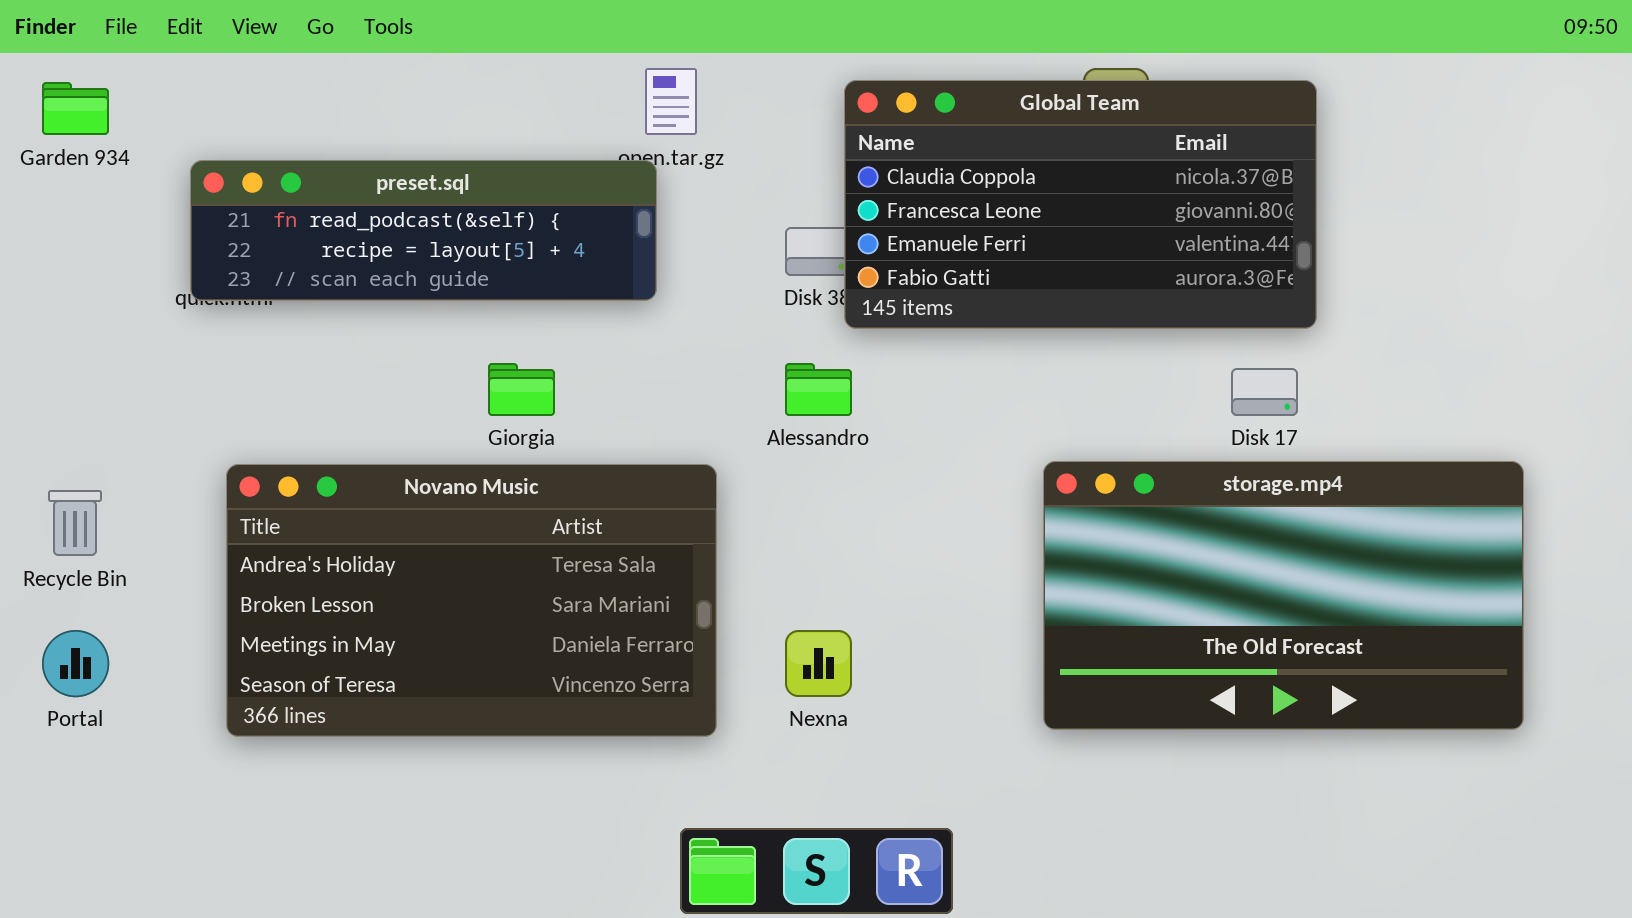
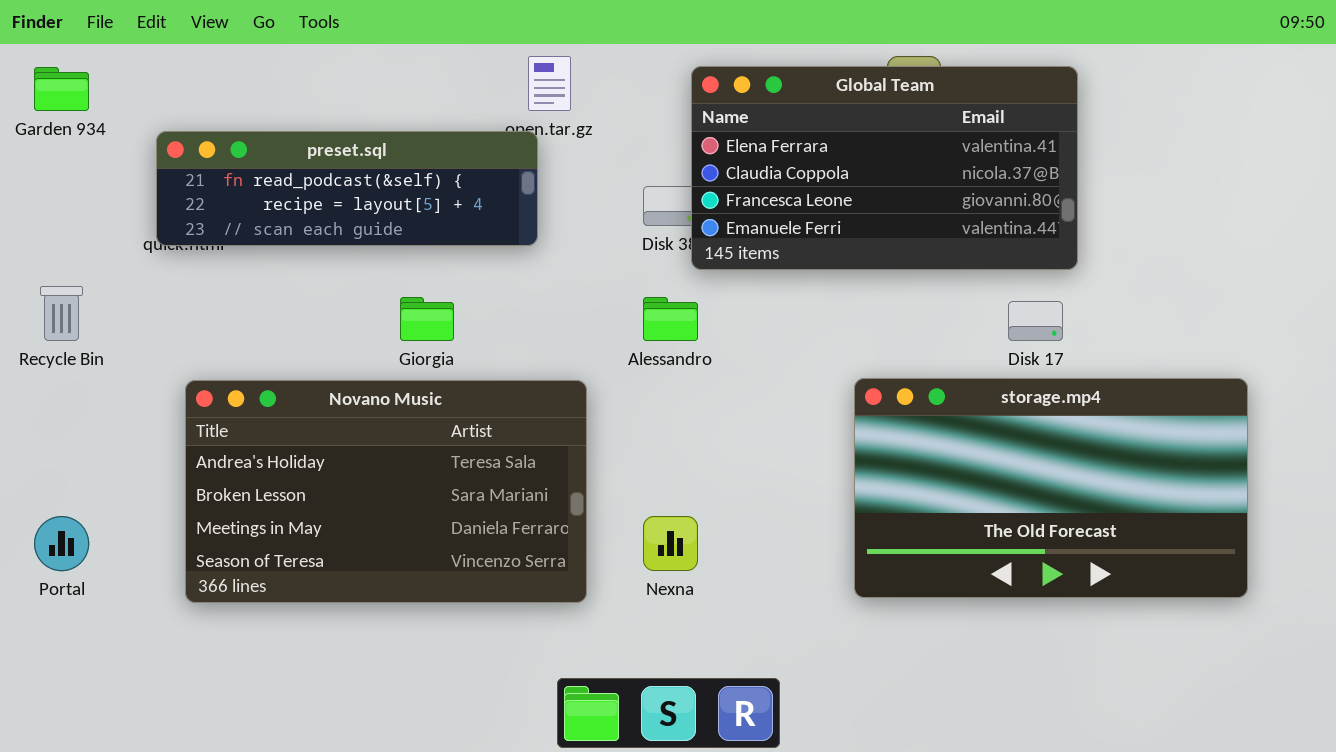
Global Team: [844,80,1317,329] -> [691,66,1078,270], scrolled up 1 row
Recycle Bin: [48,490,102,556] -> [40,286,83,341], moved

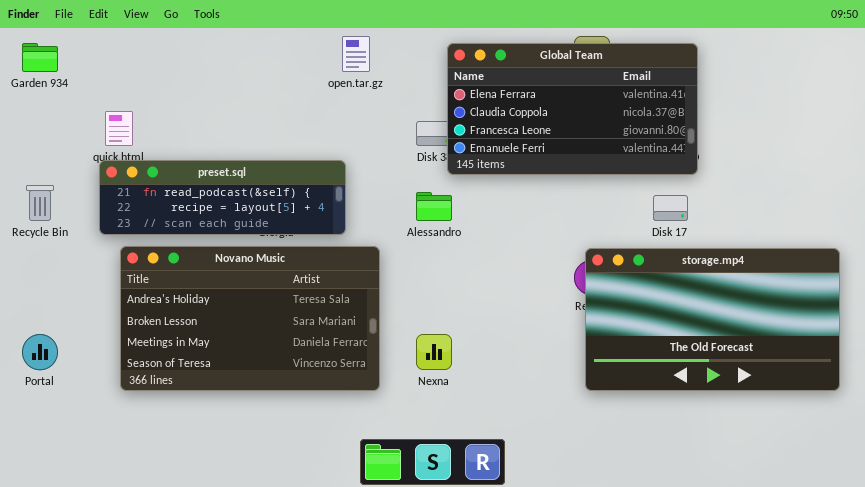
preset.sql: [156,131,538,246] -> [99,160,346,235], moved
storage.mp4: [854,378,1248,598] -> [585,248,840,391], moved

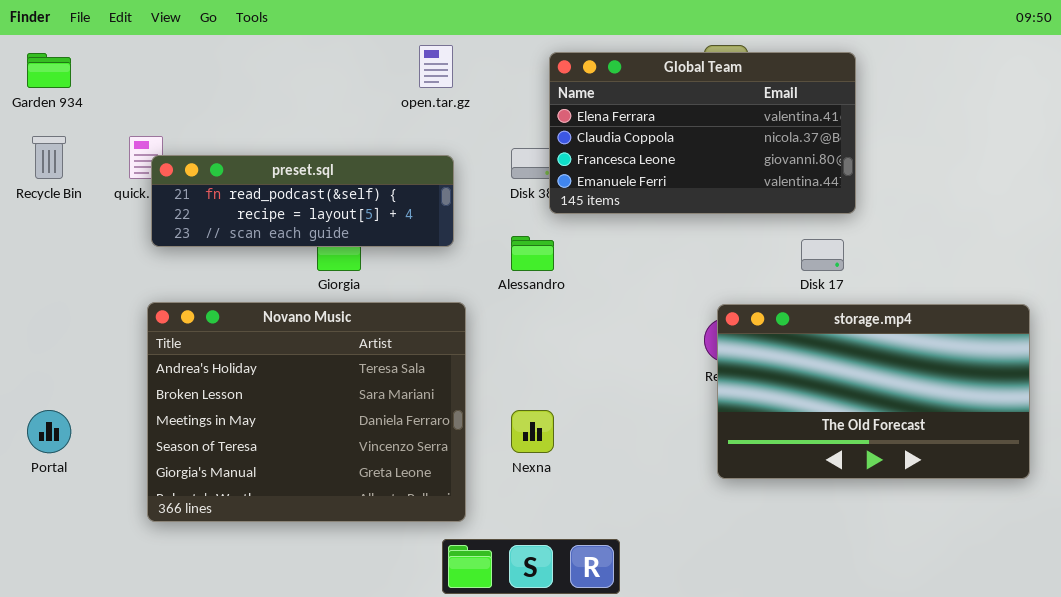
preset.sql: [99,160,346,235] -> [151,155,454,247], moved
Recycle Bin: [26,185,54,221] -> [32,136,66,179], moved
Novano Music: [120,246,380,391] -> [147,302,466,522], resized

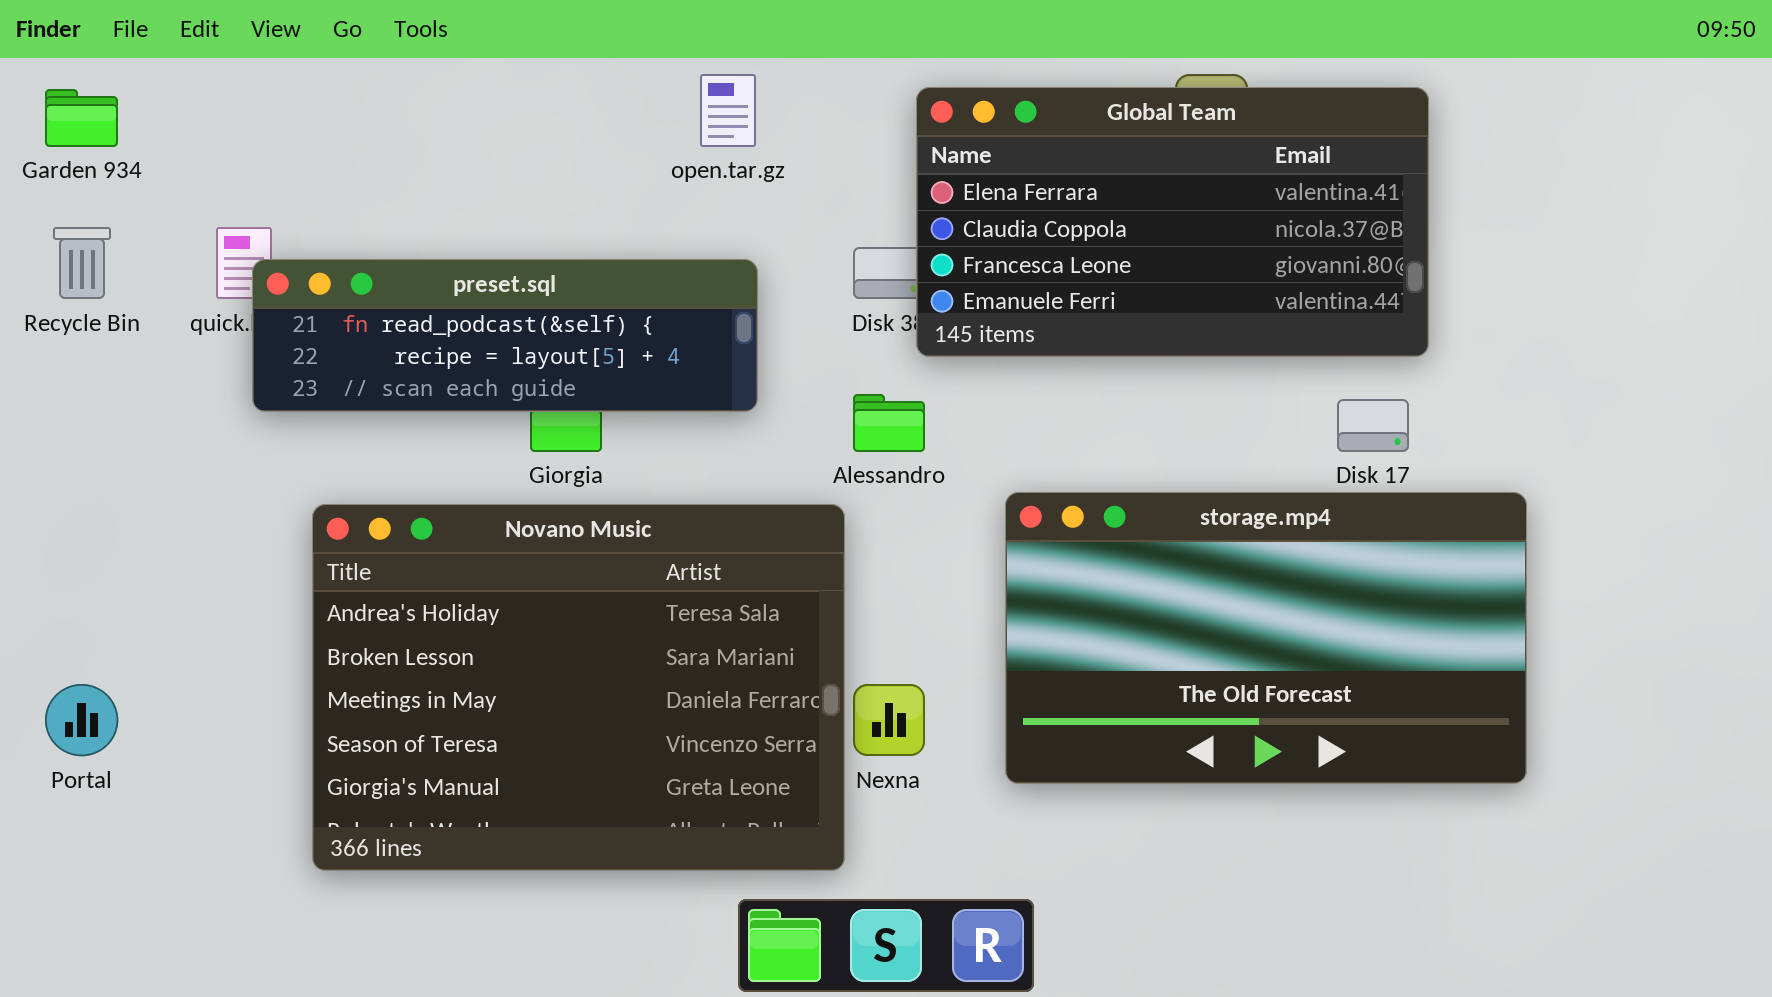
Novano Music: [147,302,466,522] -> [312,504,845,871], moved
storage.mp4: [717,304,1030,479] -> [1005,492,1527,784], moved

